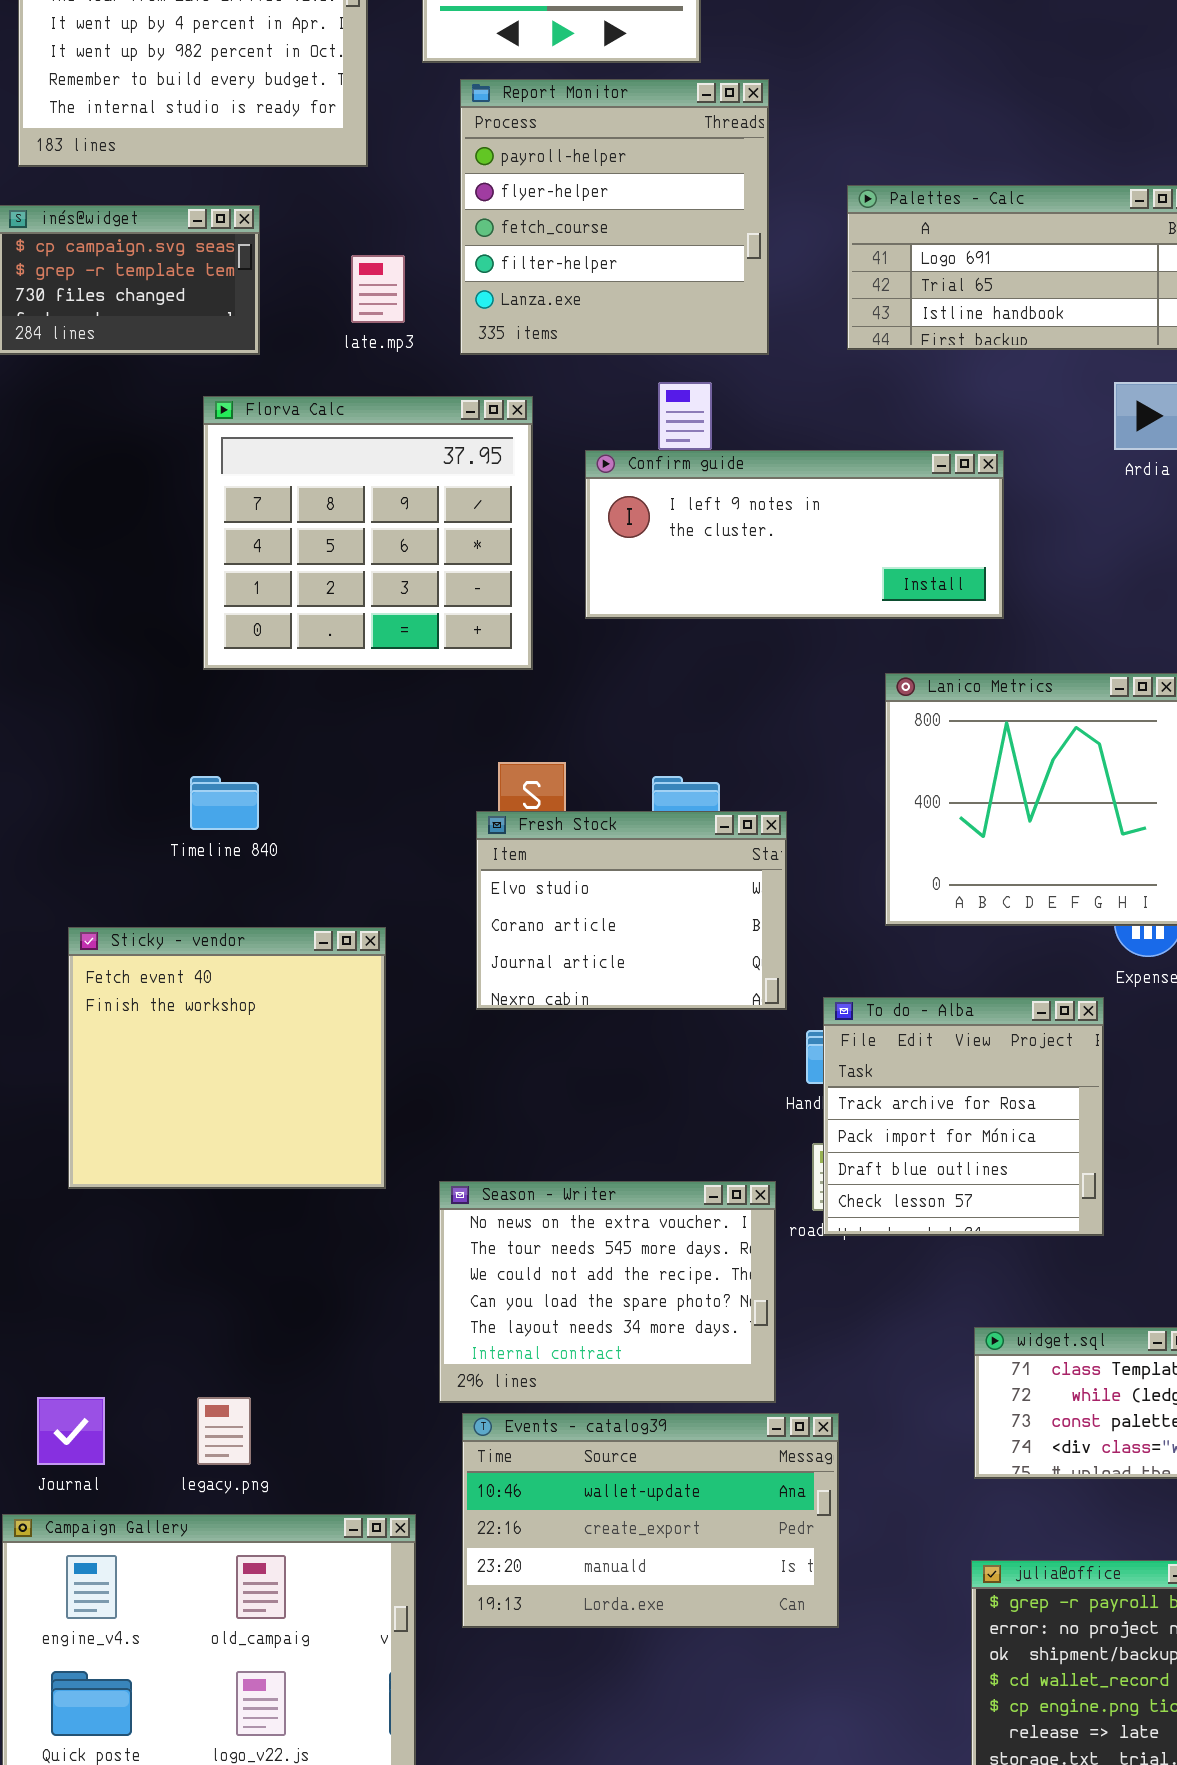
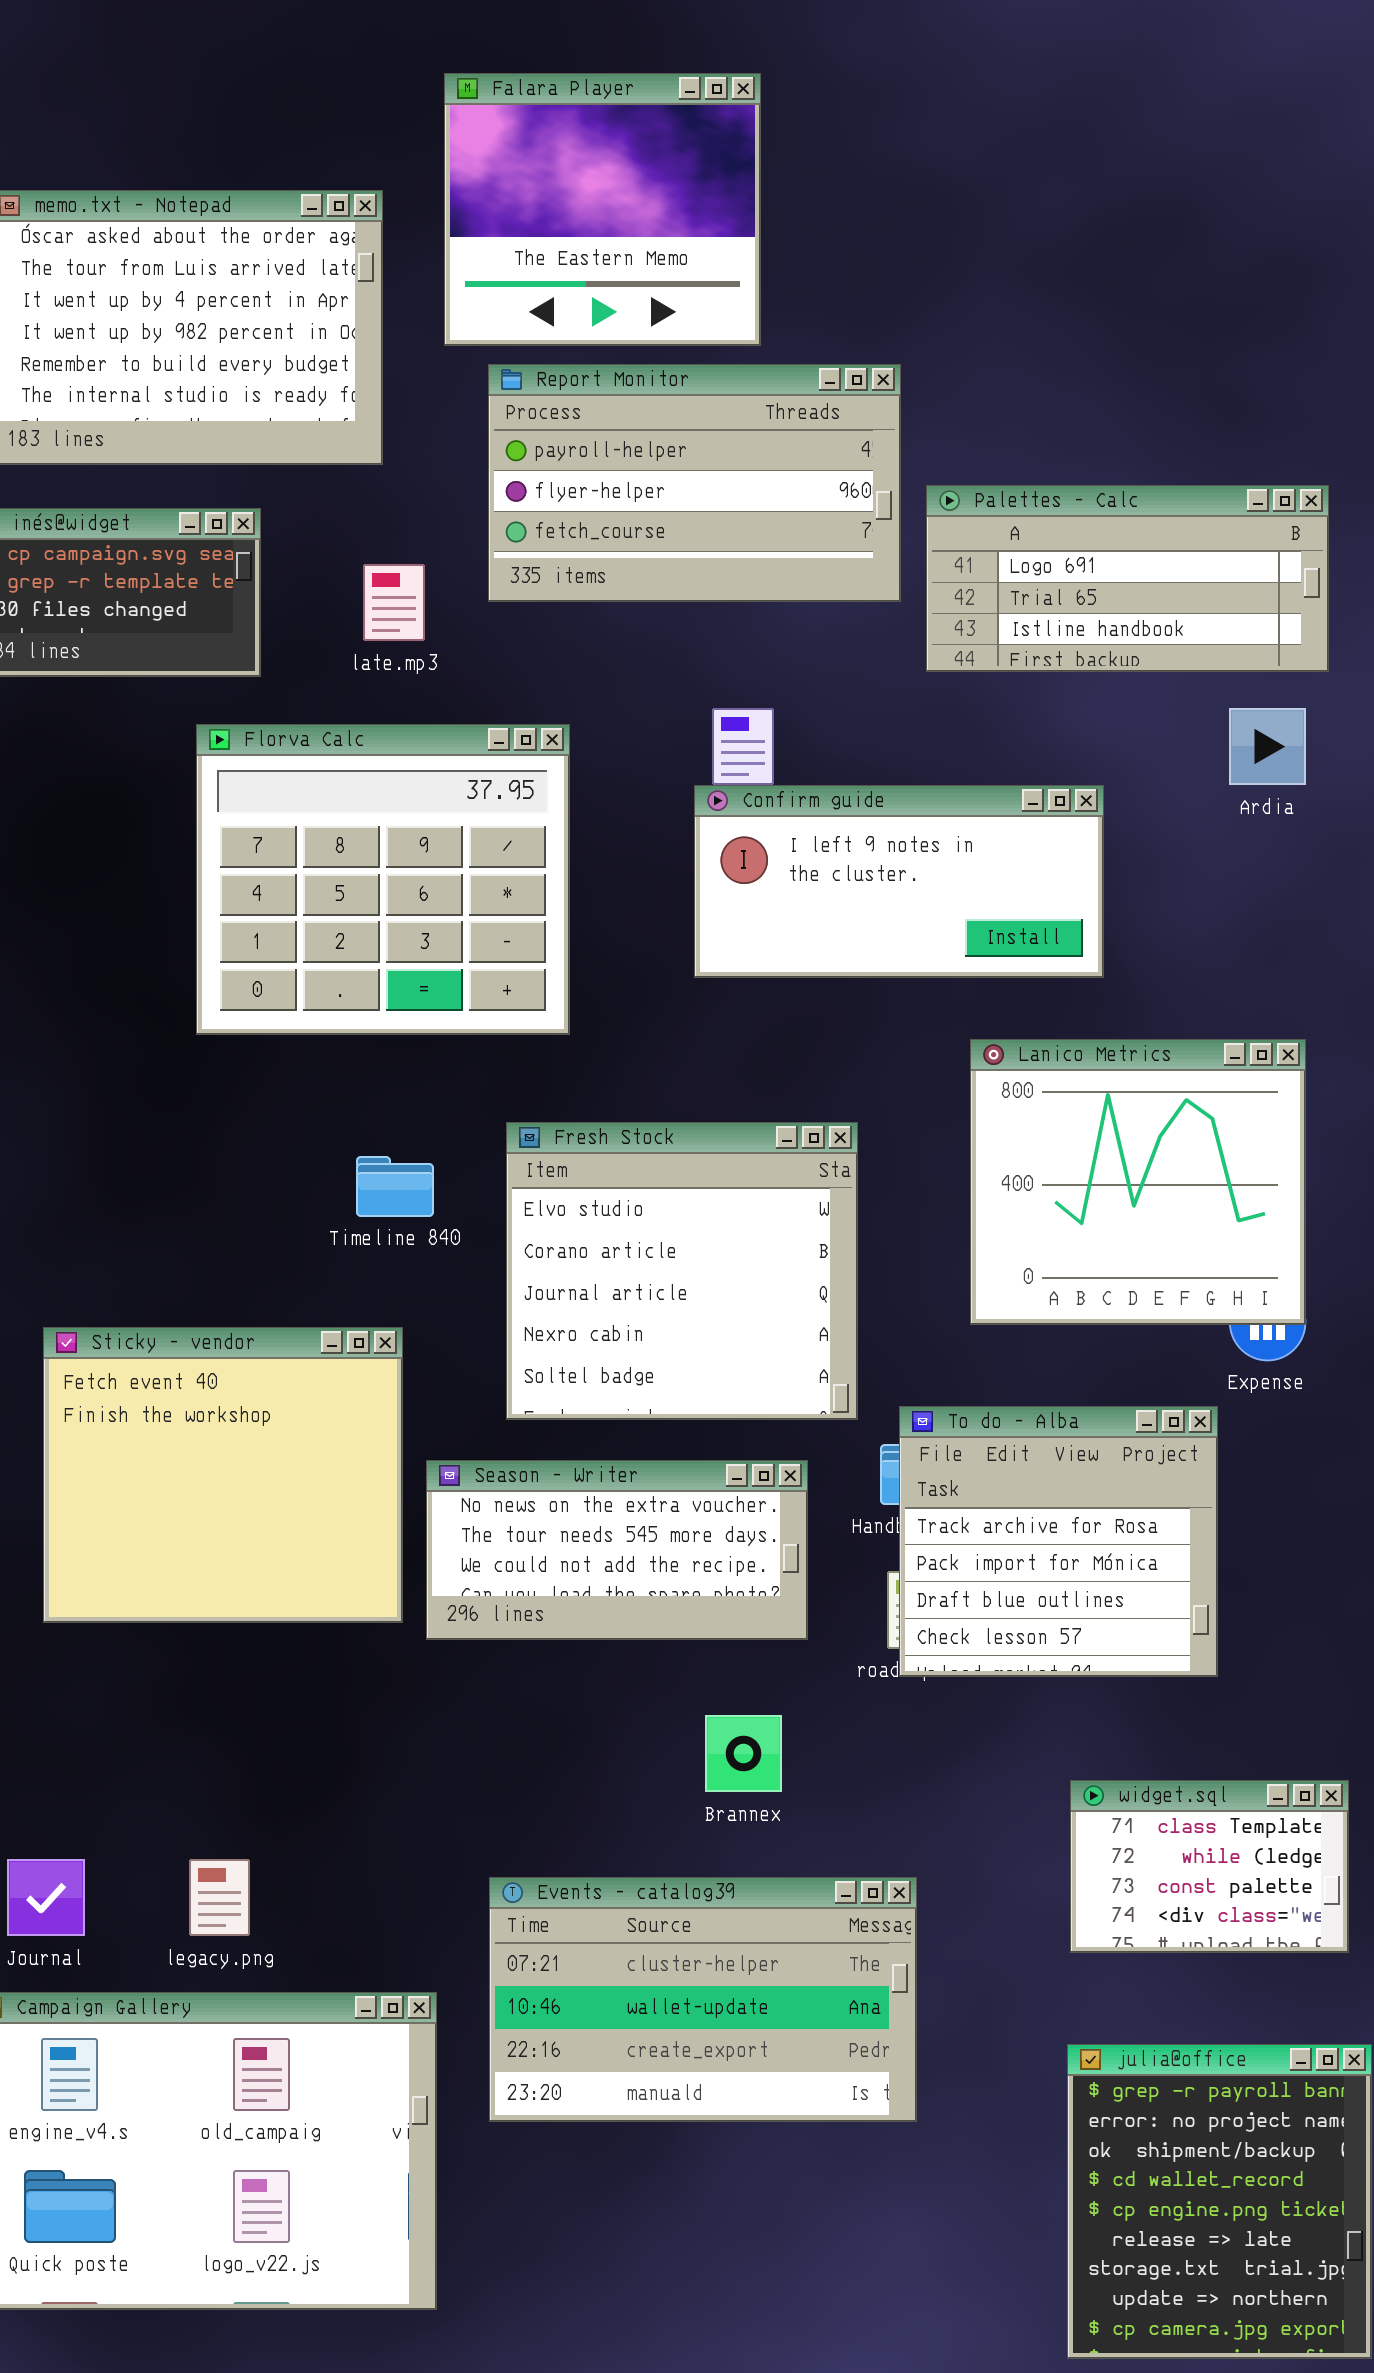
Report Monitor: [460,79,769,355] -> [488,364,901,602], resized
Confirm guide: [585,450,1004,619] -> [694,785,1104,978], resized
Timeline 840: [190,776,259,830] -> [356,1156,434,1217], moved
Fresh Stock: [476,811,787,1010] -> [506,1122,858,1420], resized
Season - Writer: [439,1181,776,1403] -> [426,1460,808,1640], moved, resized
Events - catalog39: [462,1413,839,1628] -> [489,1877,917,2122], scrolled up 1 row

